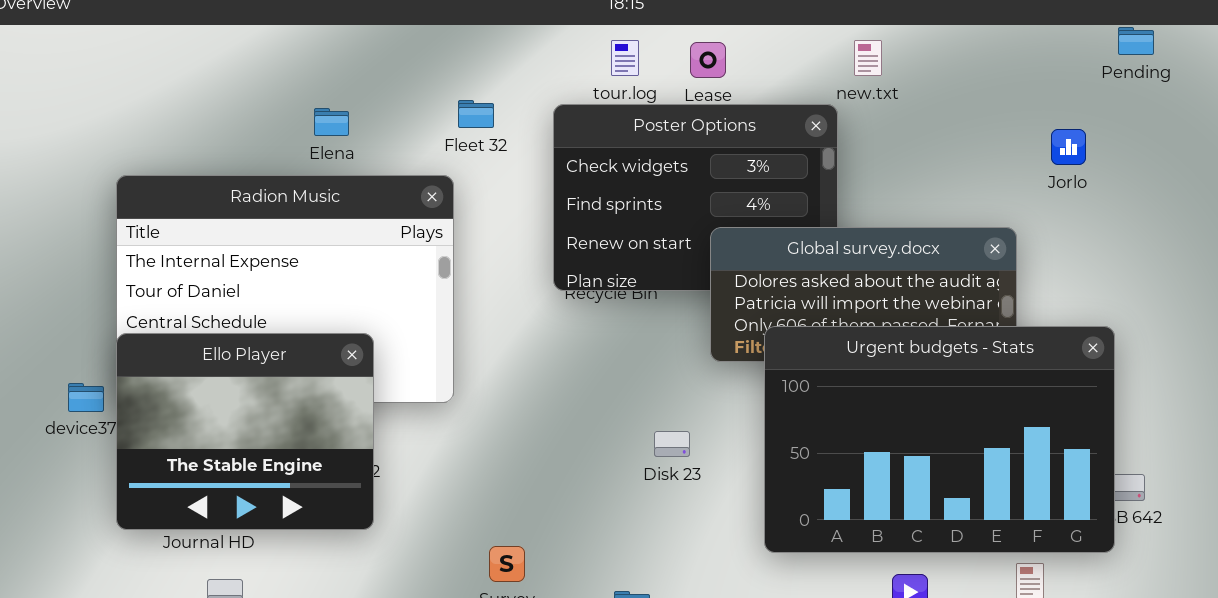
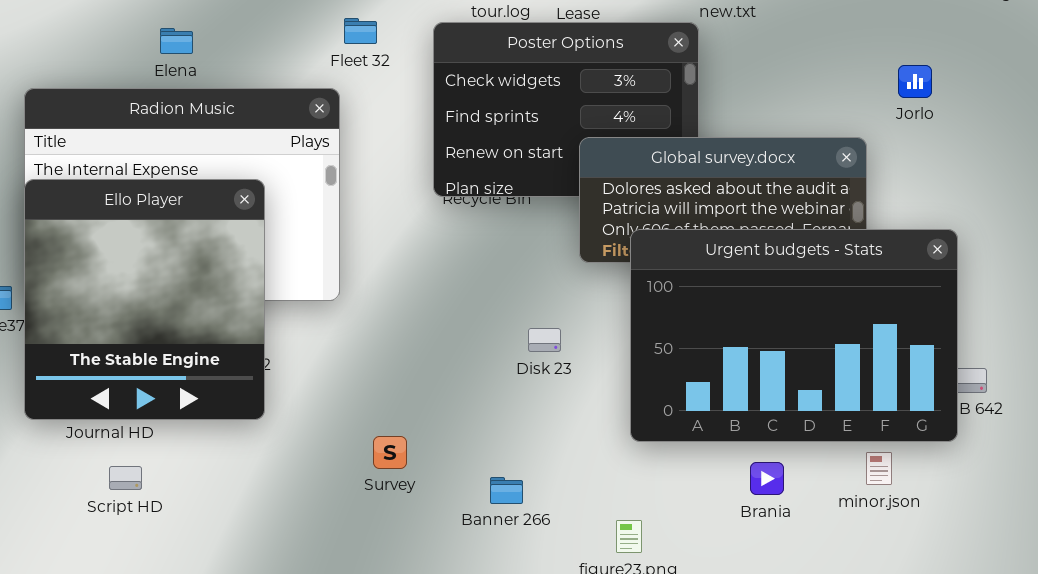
Elena: [314,108,349,136] -> [160,28,193,54], moved
Jorlo: [1051,129,1086,165] -> [898,65,932,98], moved
Ello Player: [116,333,374,530] -> [24,179,265,420], resized

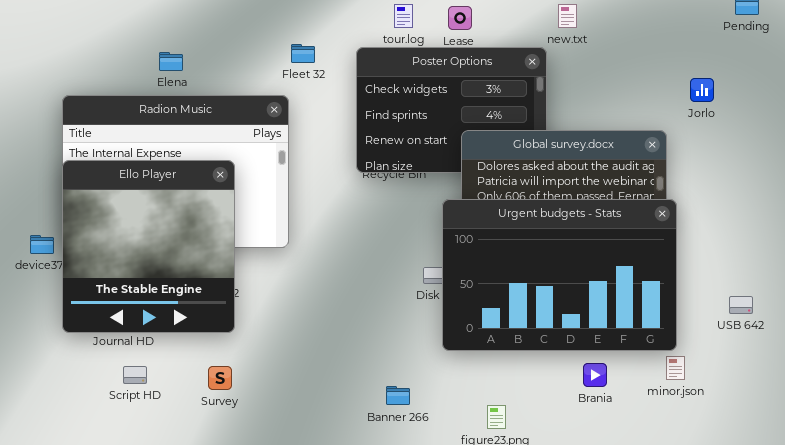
Urgent budgets - Stats: [630,229,958,442] -> [442,199,677,351], moved
Survey: [373,436,407,469] -> [208,366,232,390], moved
Banner 266: [490,477,523,504] -> [386,386,410,405], moved

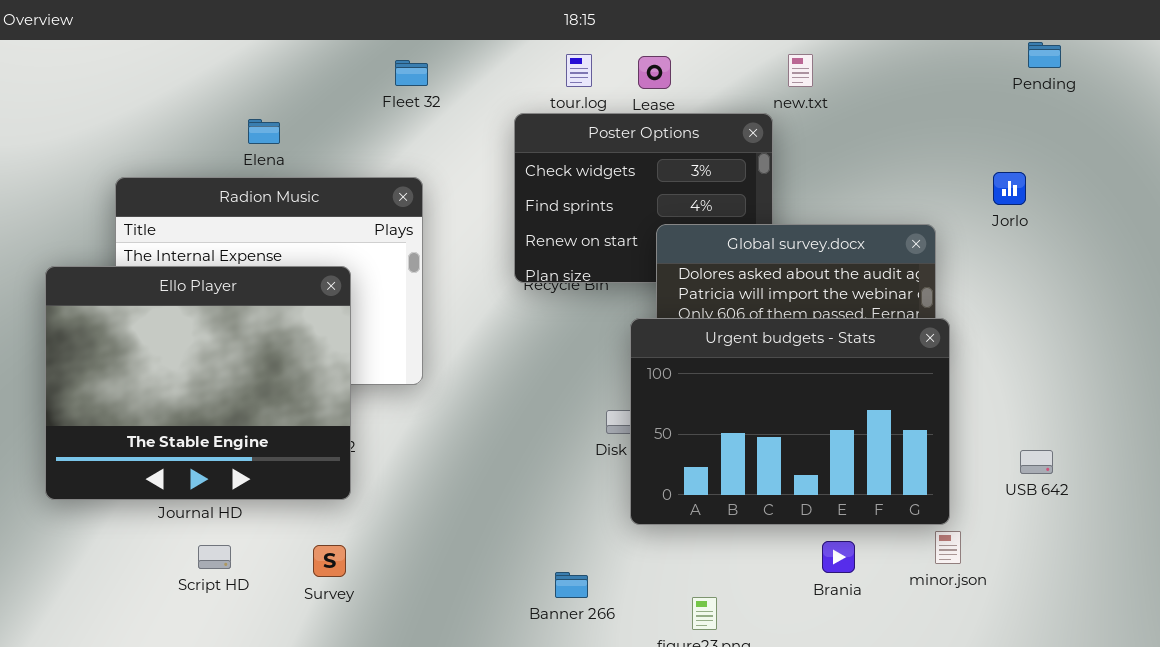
Fleet 32: [291,44,315,63] -> [395,60,428,86], moved
Jorlo: [690,78,714,102] -> [993,172,1026,205], moved
Ello Player: [62,160,235,333] -> [45,266,351,500], resized

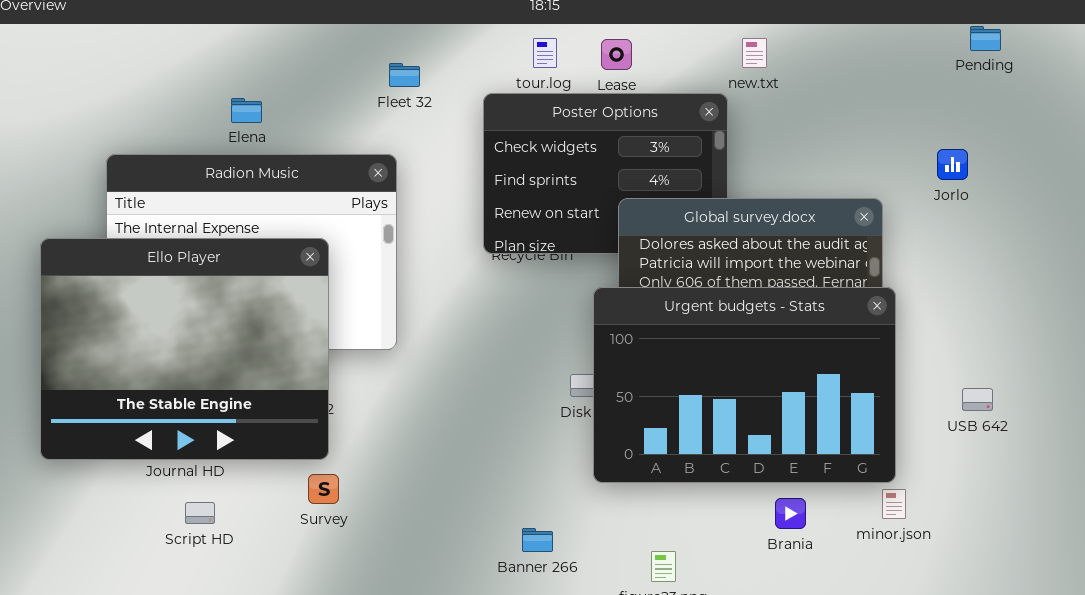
Fleet 32: [395,60,428,86] -> [389,63,420,87], moved
USB 642: [1020,450,1053,474] -> [962,388,993,411], moved
Survey: [313,545,346,577] -> [308,474,339,504], moved

